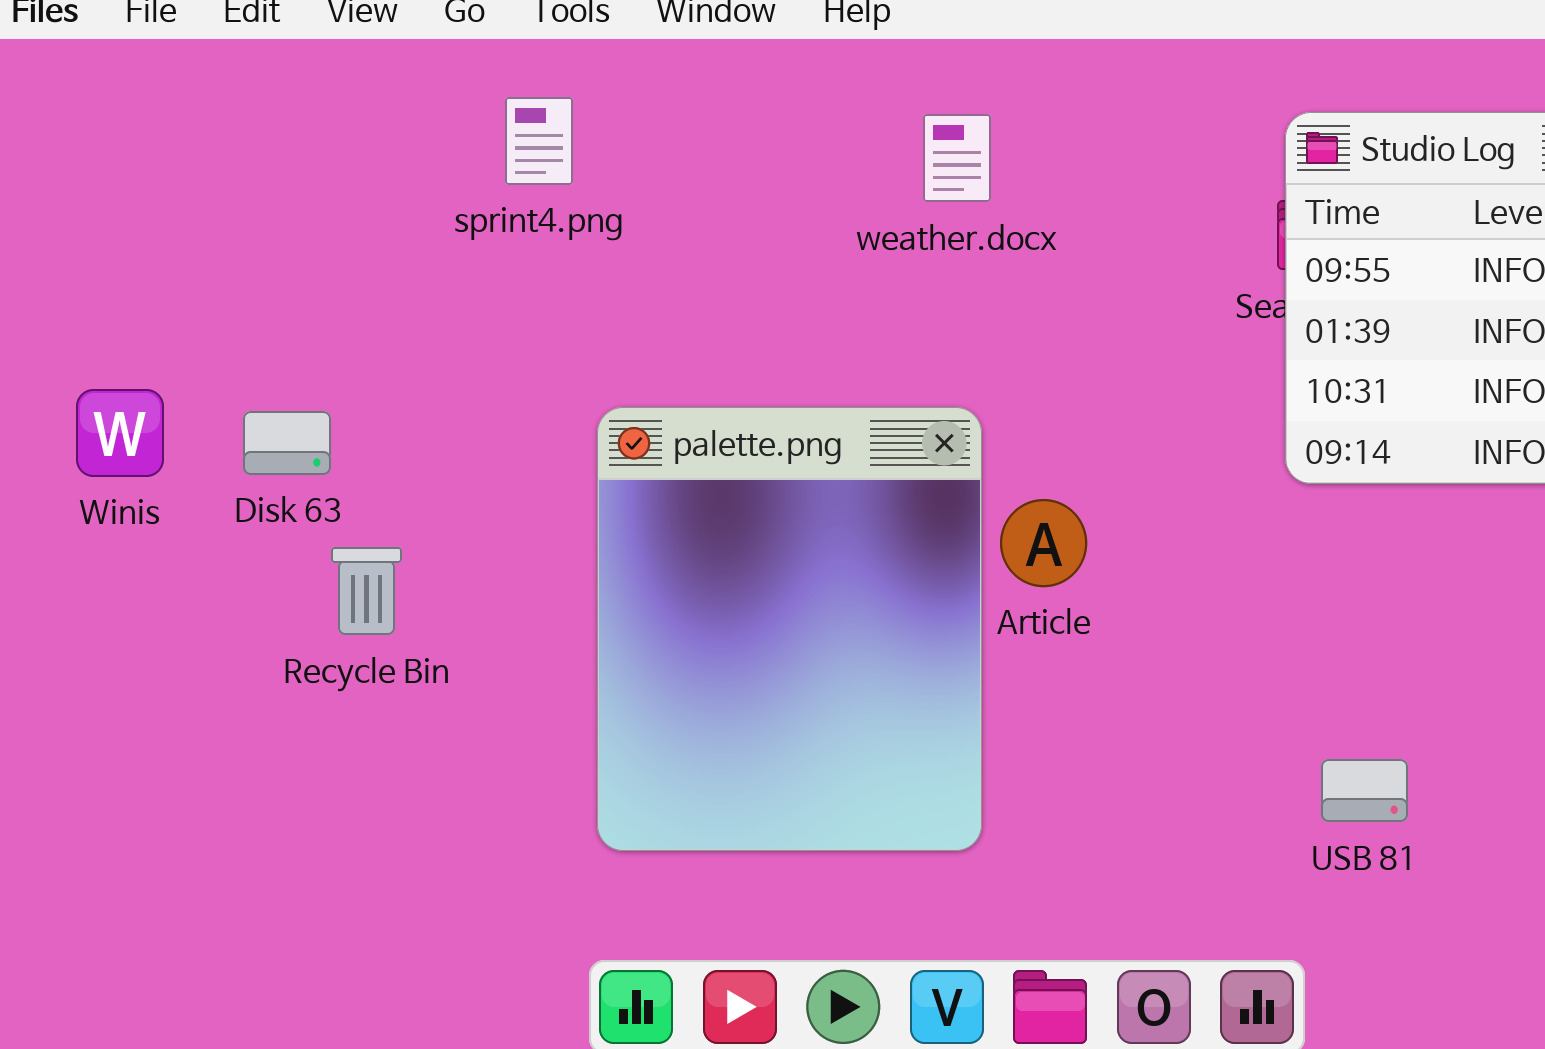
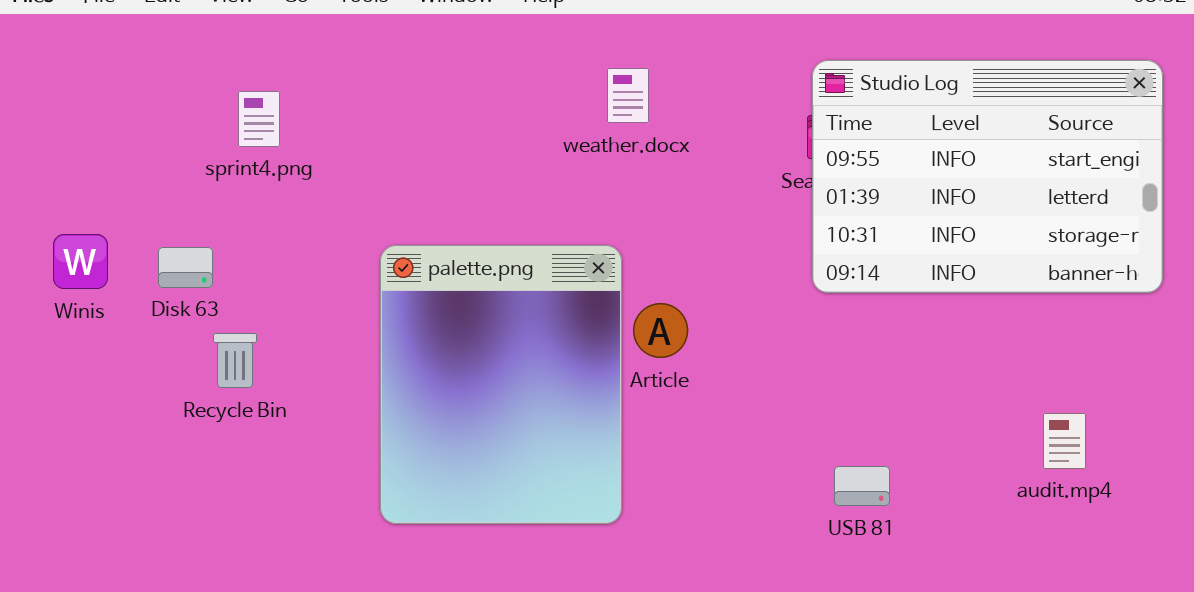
sprint4.png: [505,97,573,185] -> [238,91,280,147], moved
weather.docx: [923,114,991,202] -> [607,68,649,123], moved

